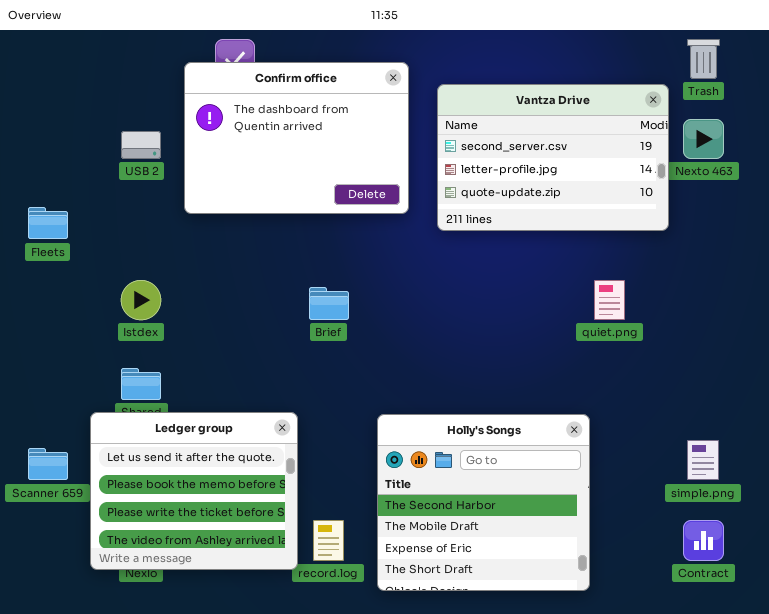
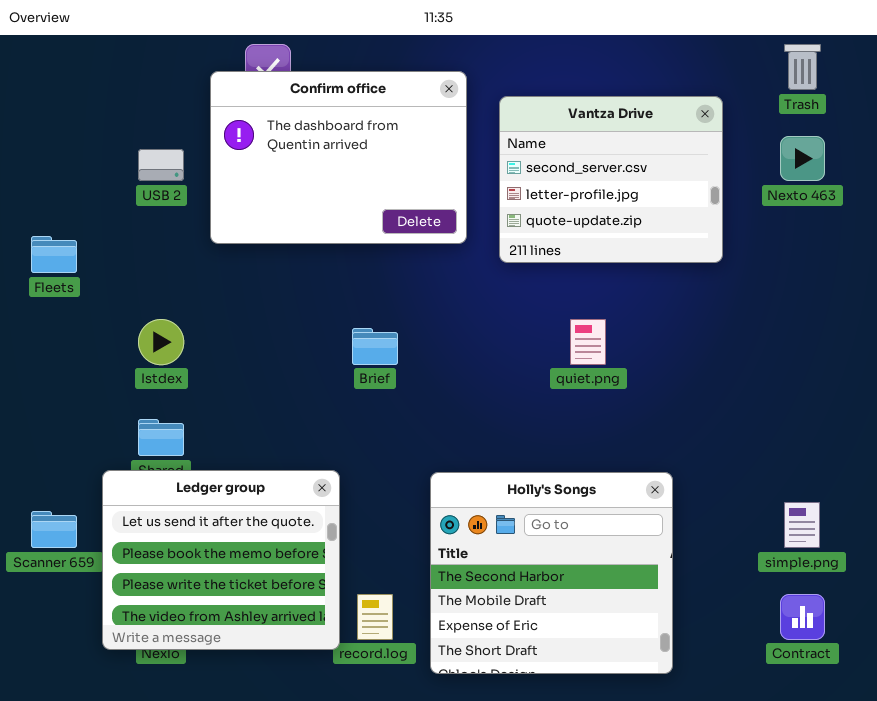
Vantza Drive: [437,84,669,231] -> [499,96,723,263], resized
quiet.png: [594,280,625,320] -> [570,319,606,365], moved

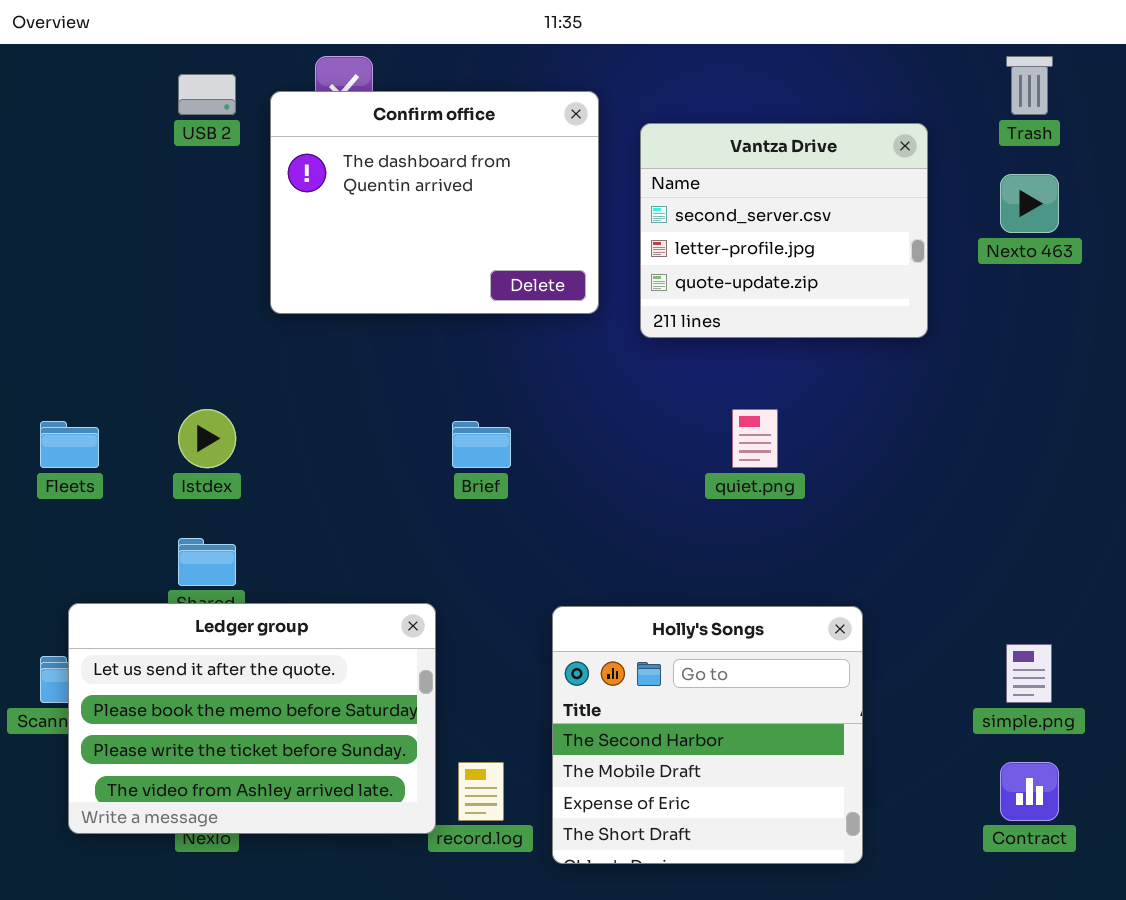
USB 2: [138,149,184,181] -> [178,74,236,115], moved
Fleets: [31,236,77,273] -> [40,421,99,468], moved
Ledger group: [102,470,340,650] -> [68,603,436,834], resized

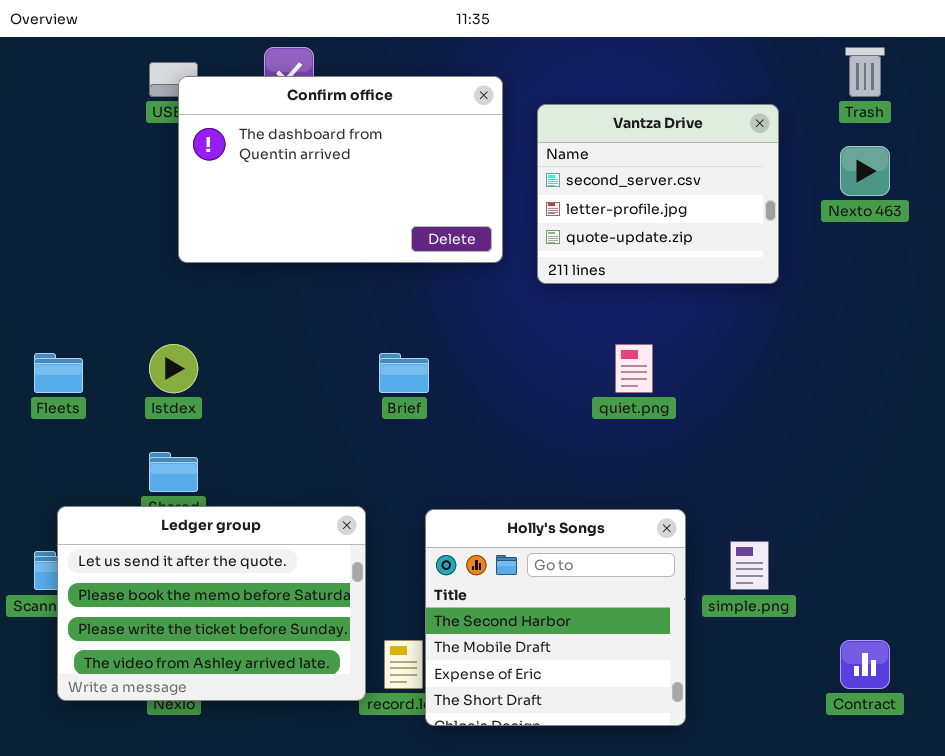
Confirm office: [270,91,599,314] -> [178,76,503,263], resized
Holly's Songs: [552,606,863,864] -> [425,509,686,726], moved
simple.png: [1006,644,1052,703] -> [730,541,769,590], moved

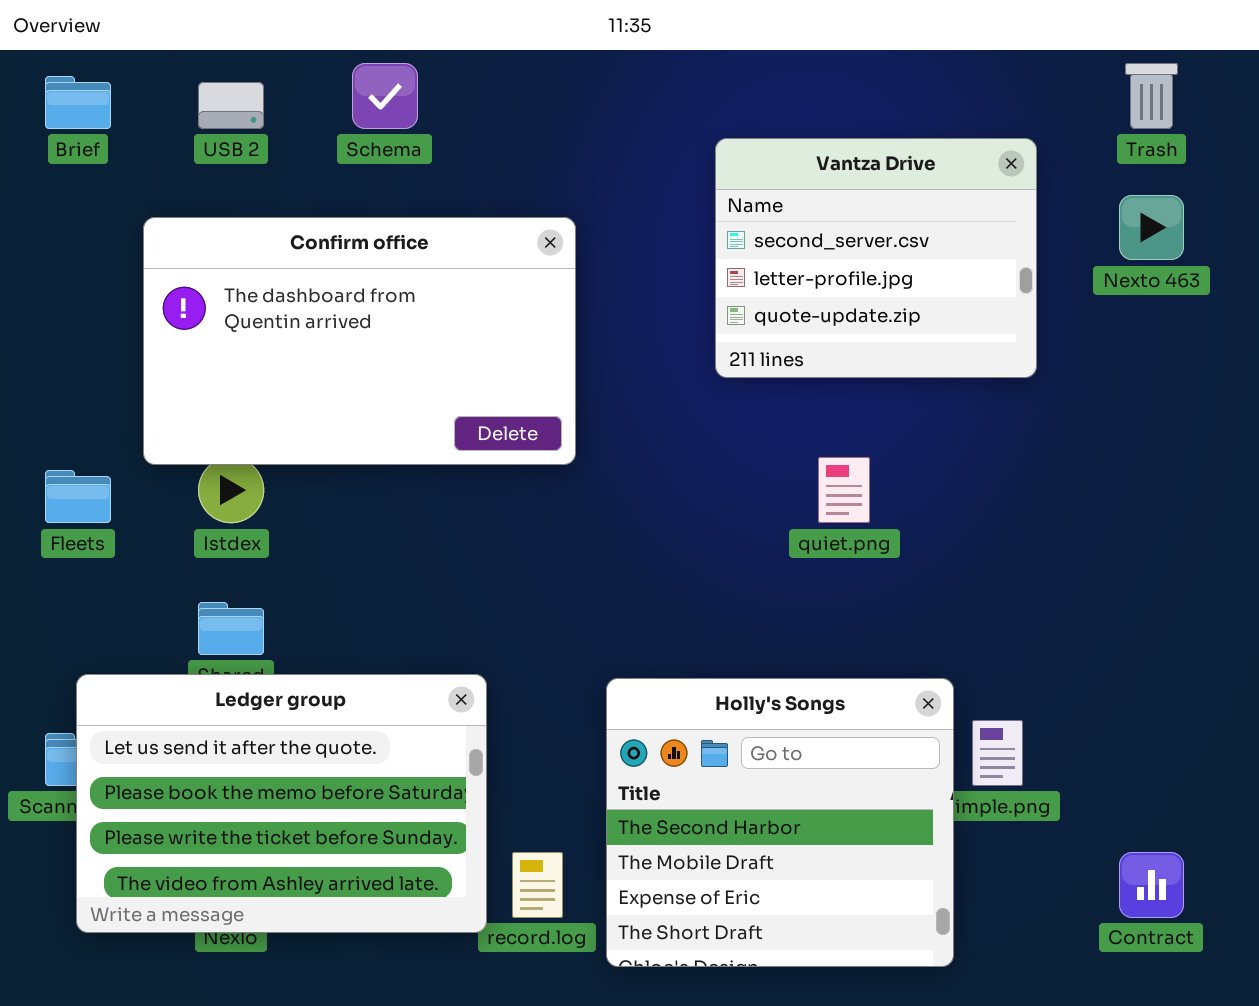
Confirm office: [178,76,503,263] -> [143,217,576,465], moved
Brief: [379,353,429,393] -> [45,76,111,129], moved
Holly's Songs: [425,509,686,726] -> [606,678,954,967], moved

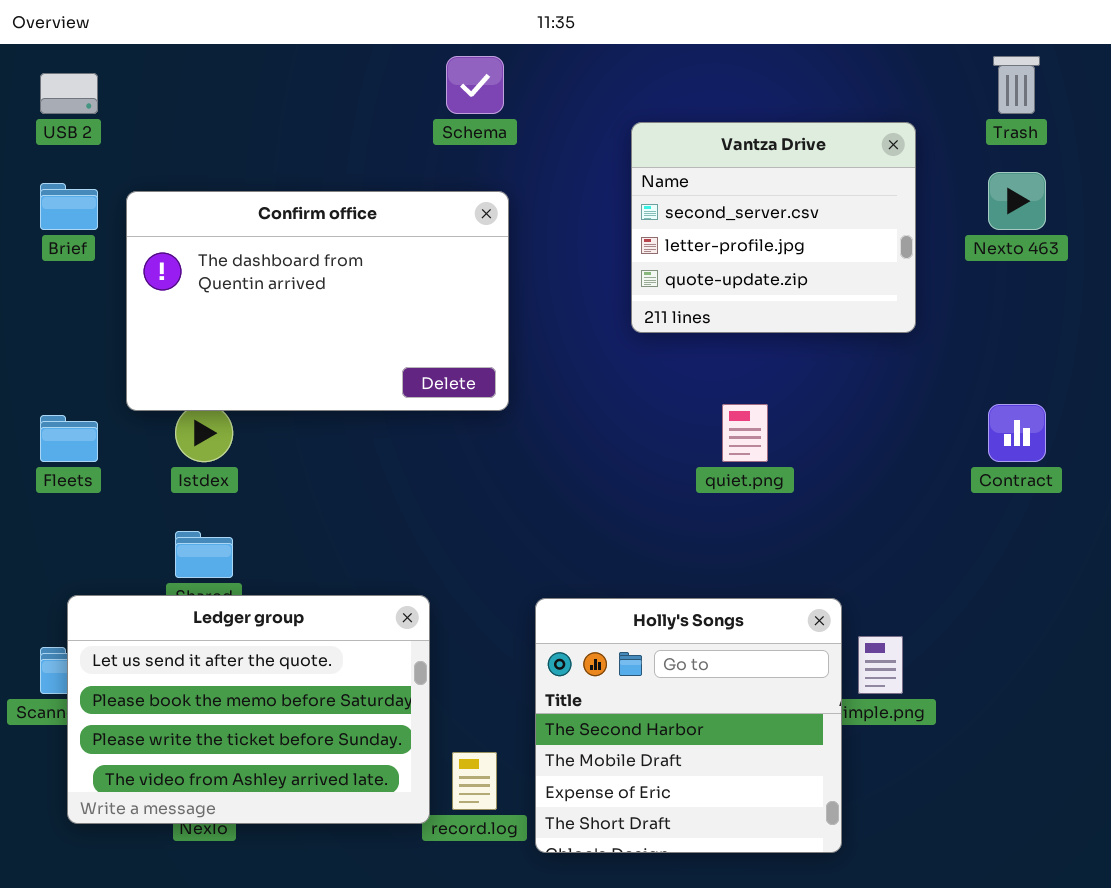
Schema: [352,63,418,129] -> [446,56,504,114], moved
Brief: [45,76,111,129] -> [40,183,98,230], moved
USB 2: [198,82,264,129] -> [40,73,98,114], moved
Contract: [1119,852,1184,918] -> [988,404,1046,462], moved

